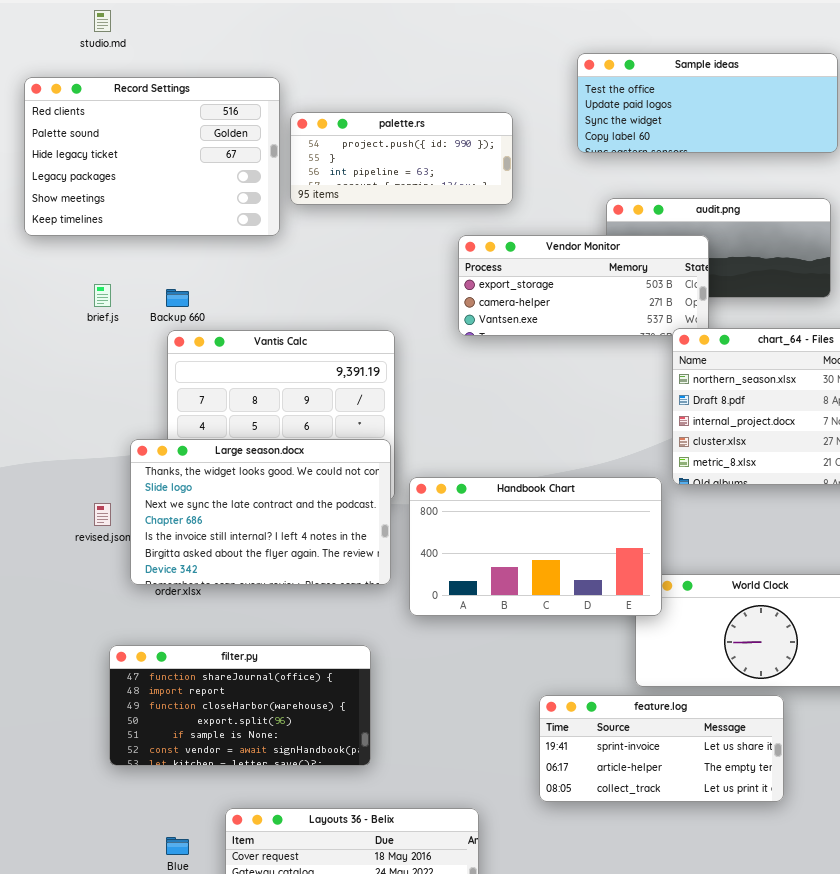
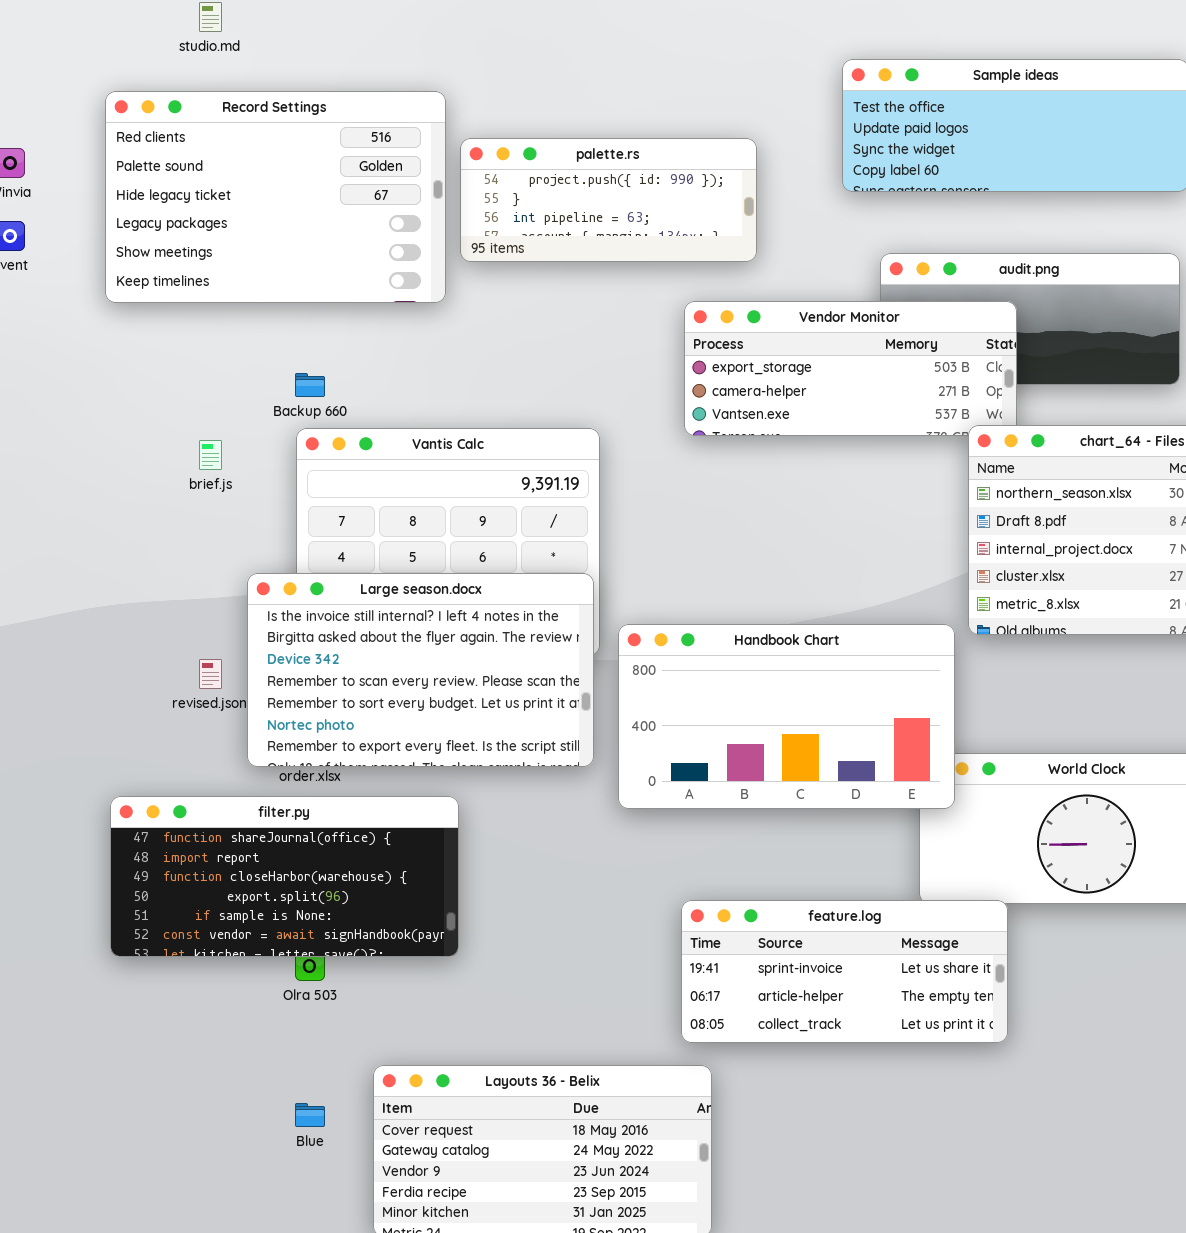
brief.js: [94,284,111,307] -> [199,440,222,470], moved
Large season.docx: [130,439,391,585] -> [247,573,594,767], scrolled down 4 rows
filter.py: [109,645,371,766] -> [110,796,459,957], moved
feature.log: [539,695,784,802] -> [681,900,1008,1043], moved

